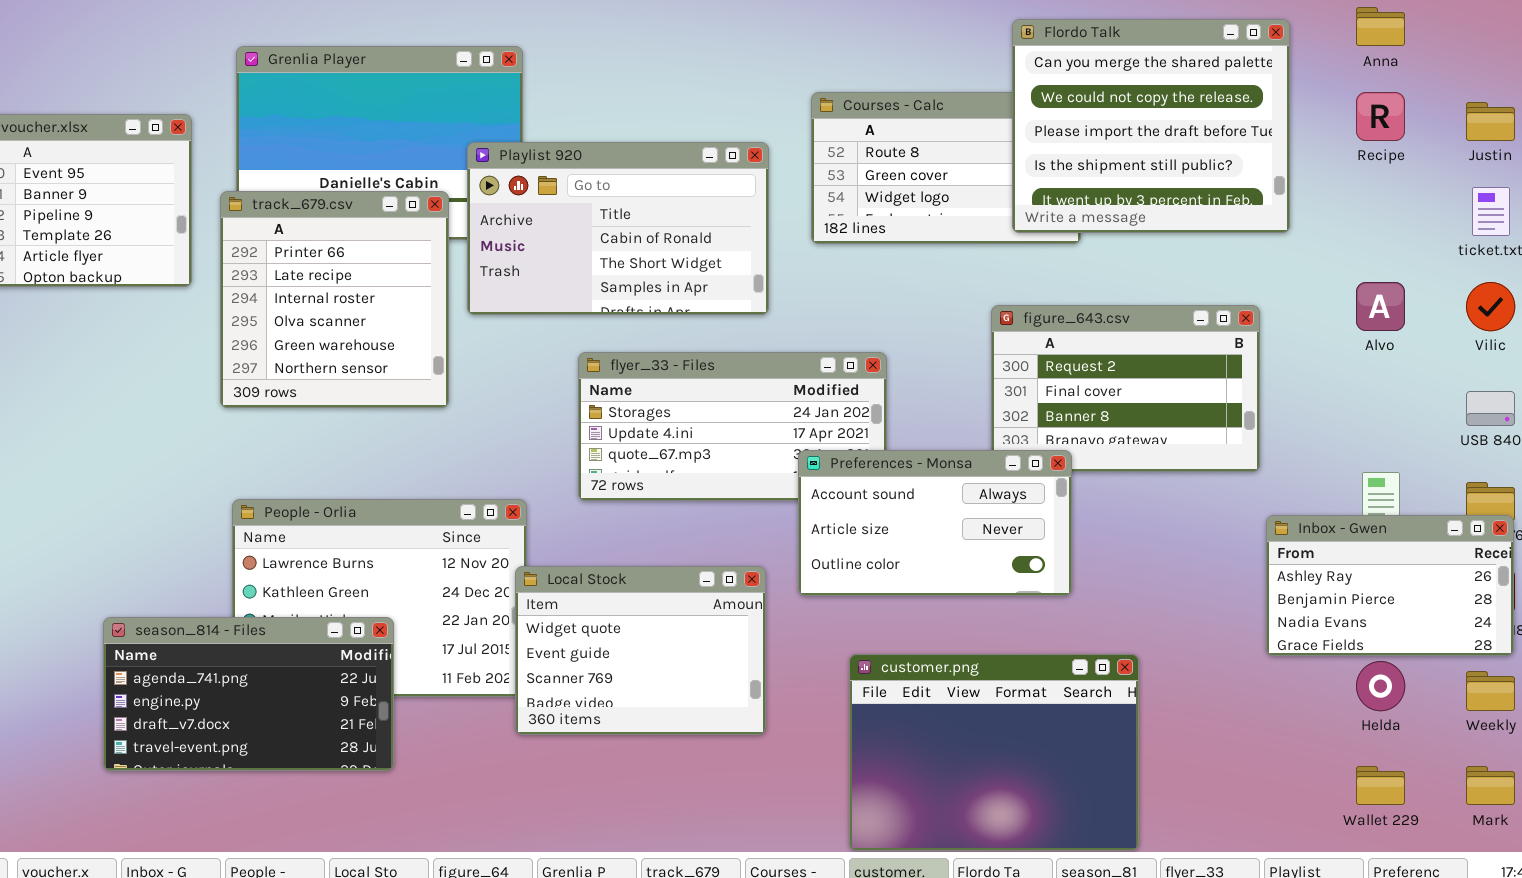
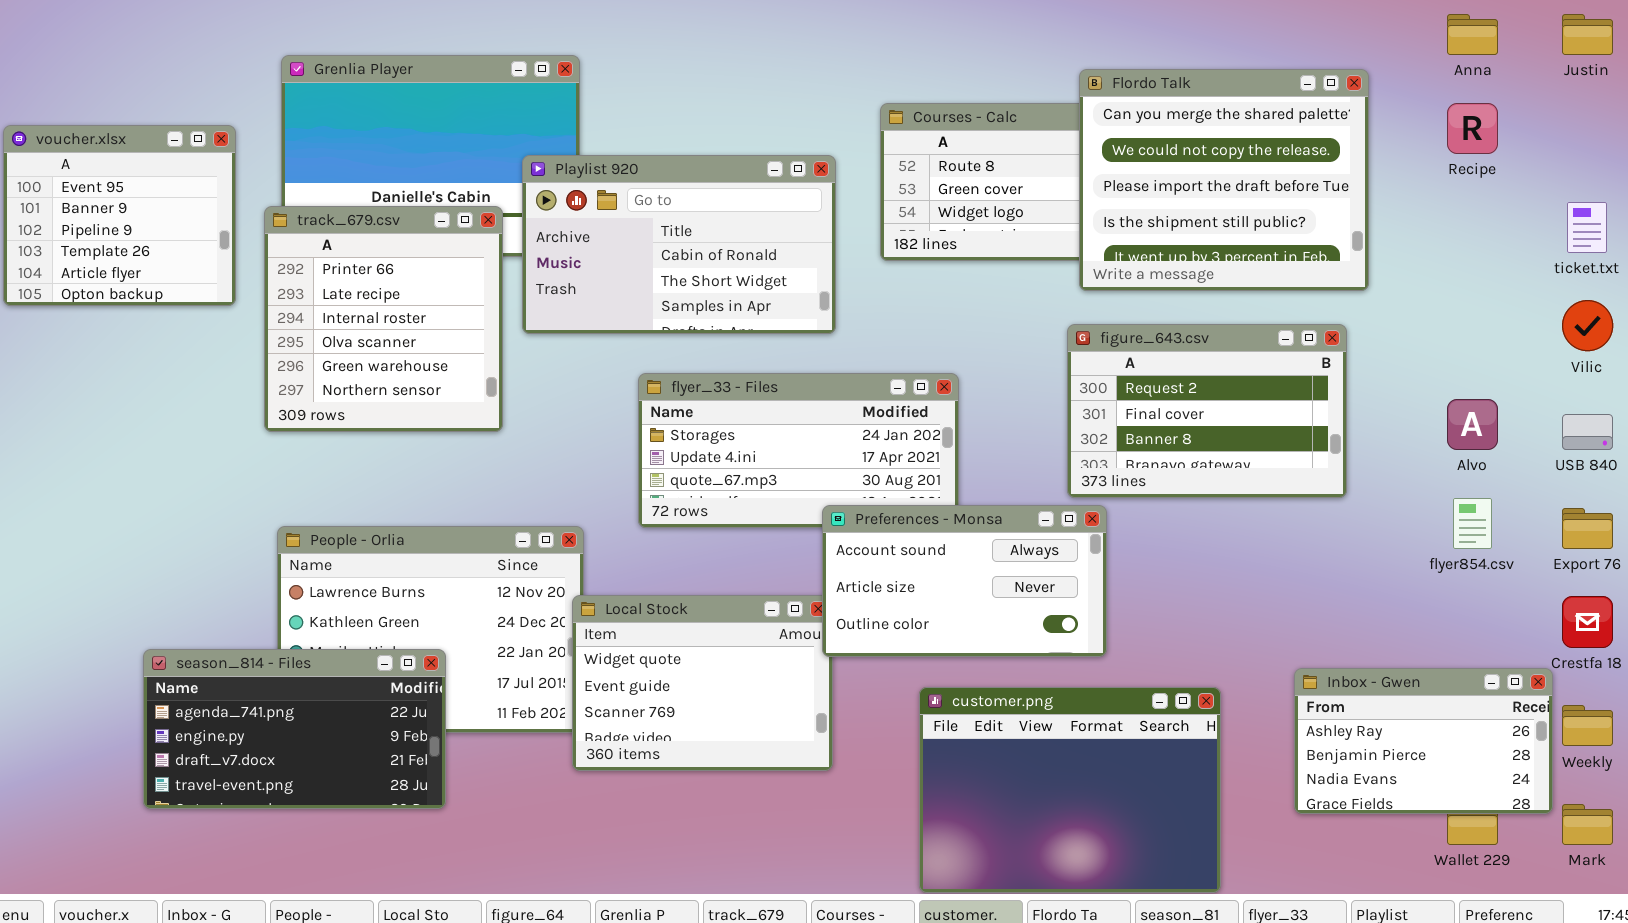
Flordo Talk: [1012,19,1290,233] -> [1079,69,1369,291], moved
Justin: [1466,102,1515,141] -> [1562,14,1613,55], moved
Alvo: [1356,282,1405,331] -> [1447,399,1498,450], moved
Preferences - Monsa: [798,450,1072,596] -> [822,505,1107,657], moved
Inbox - Gwen: [1266,515,1514,656] -> [1294,668,1553,814], moved

